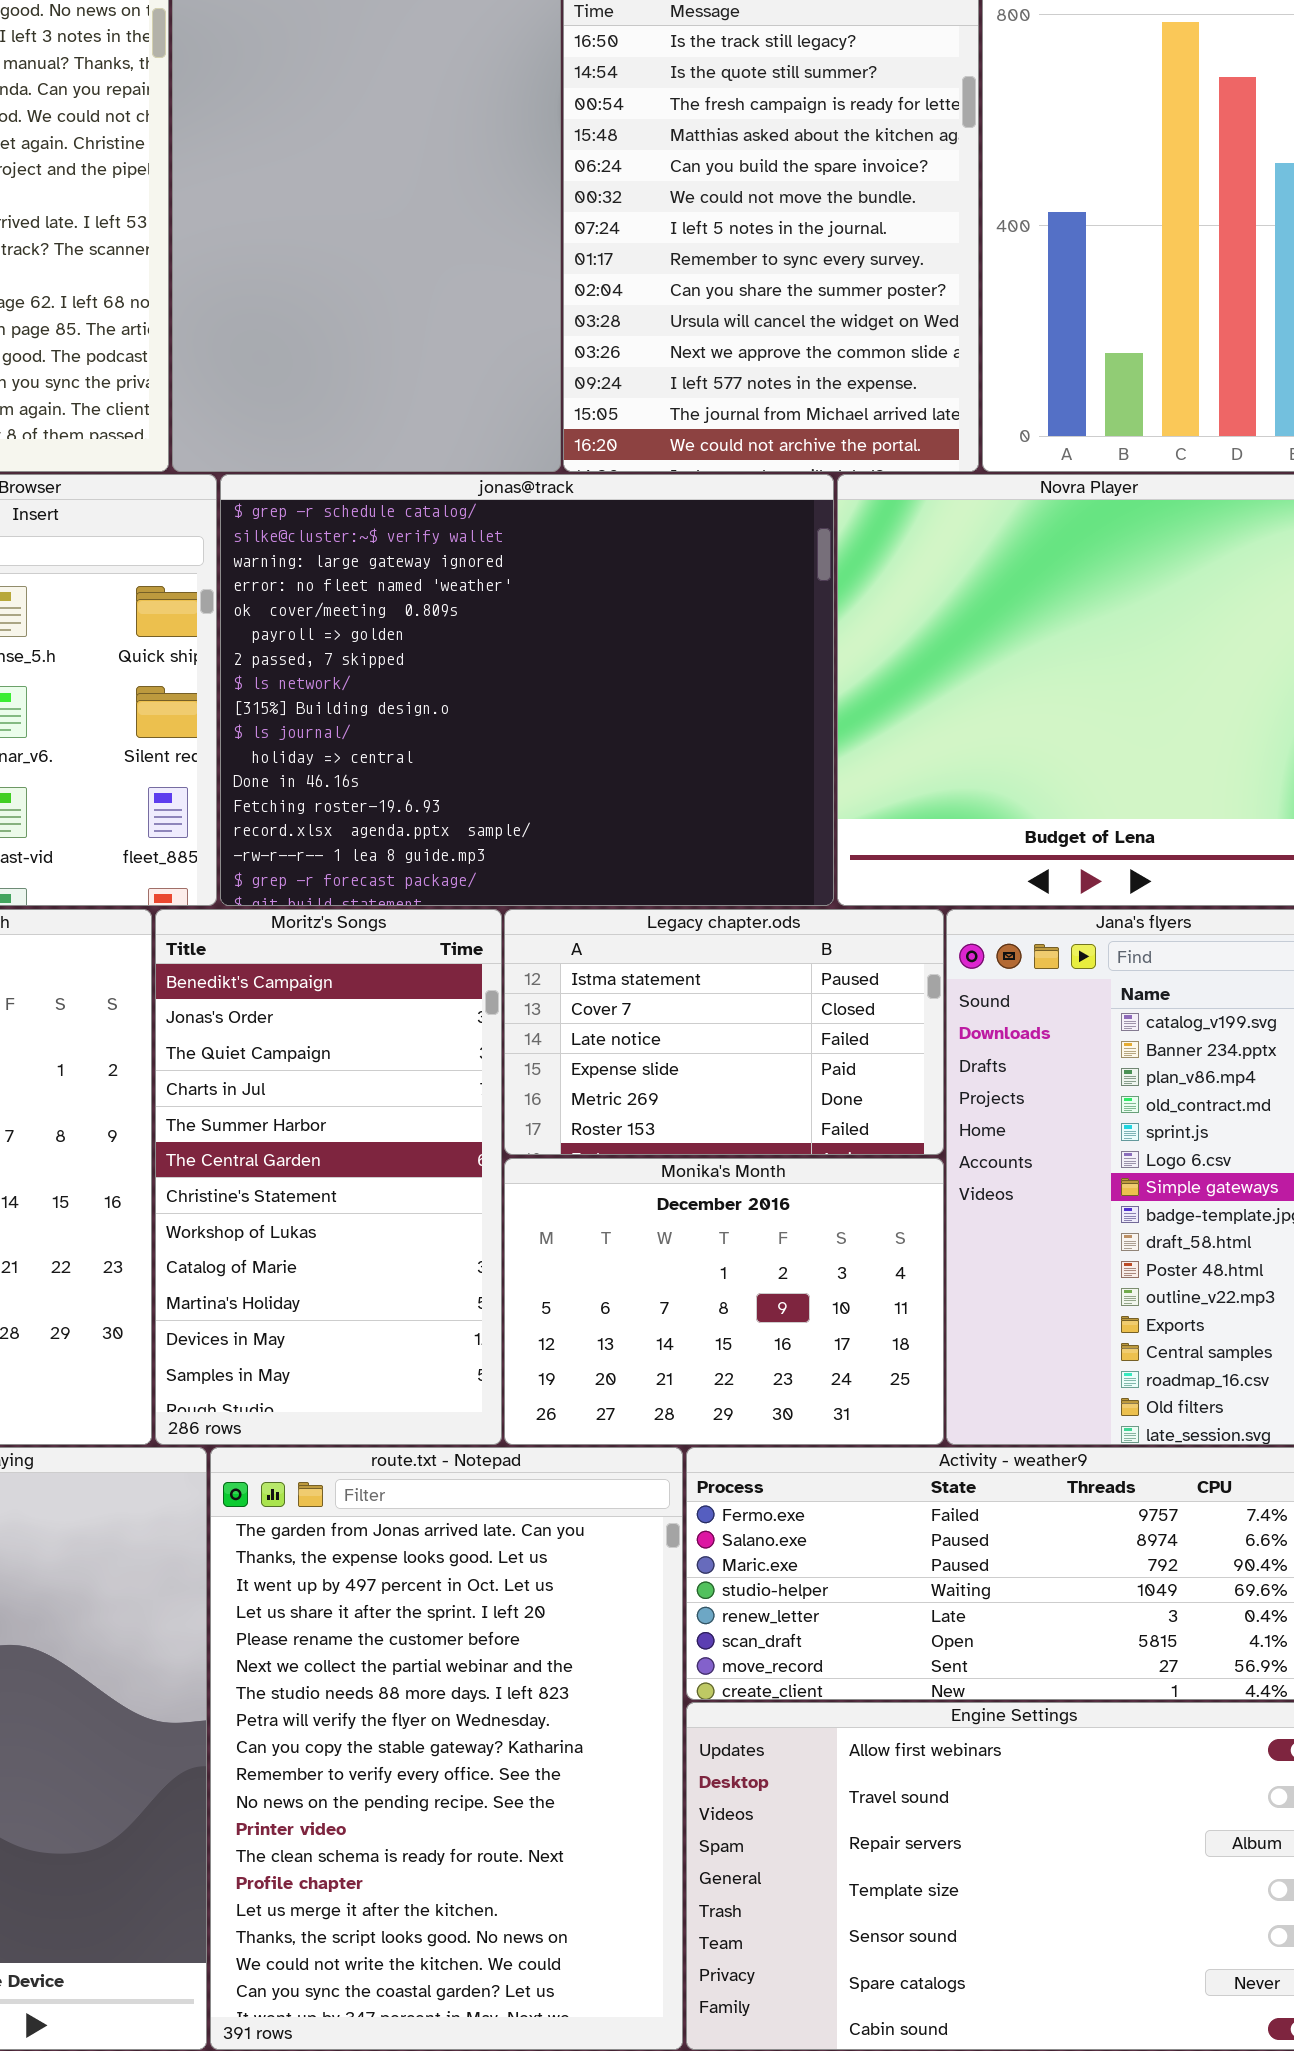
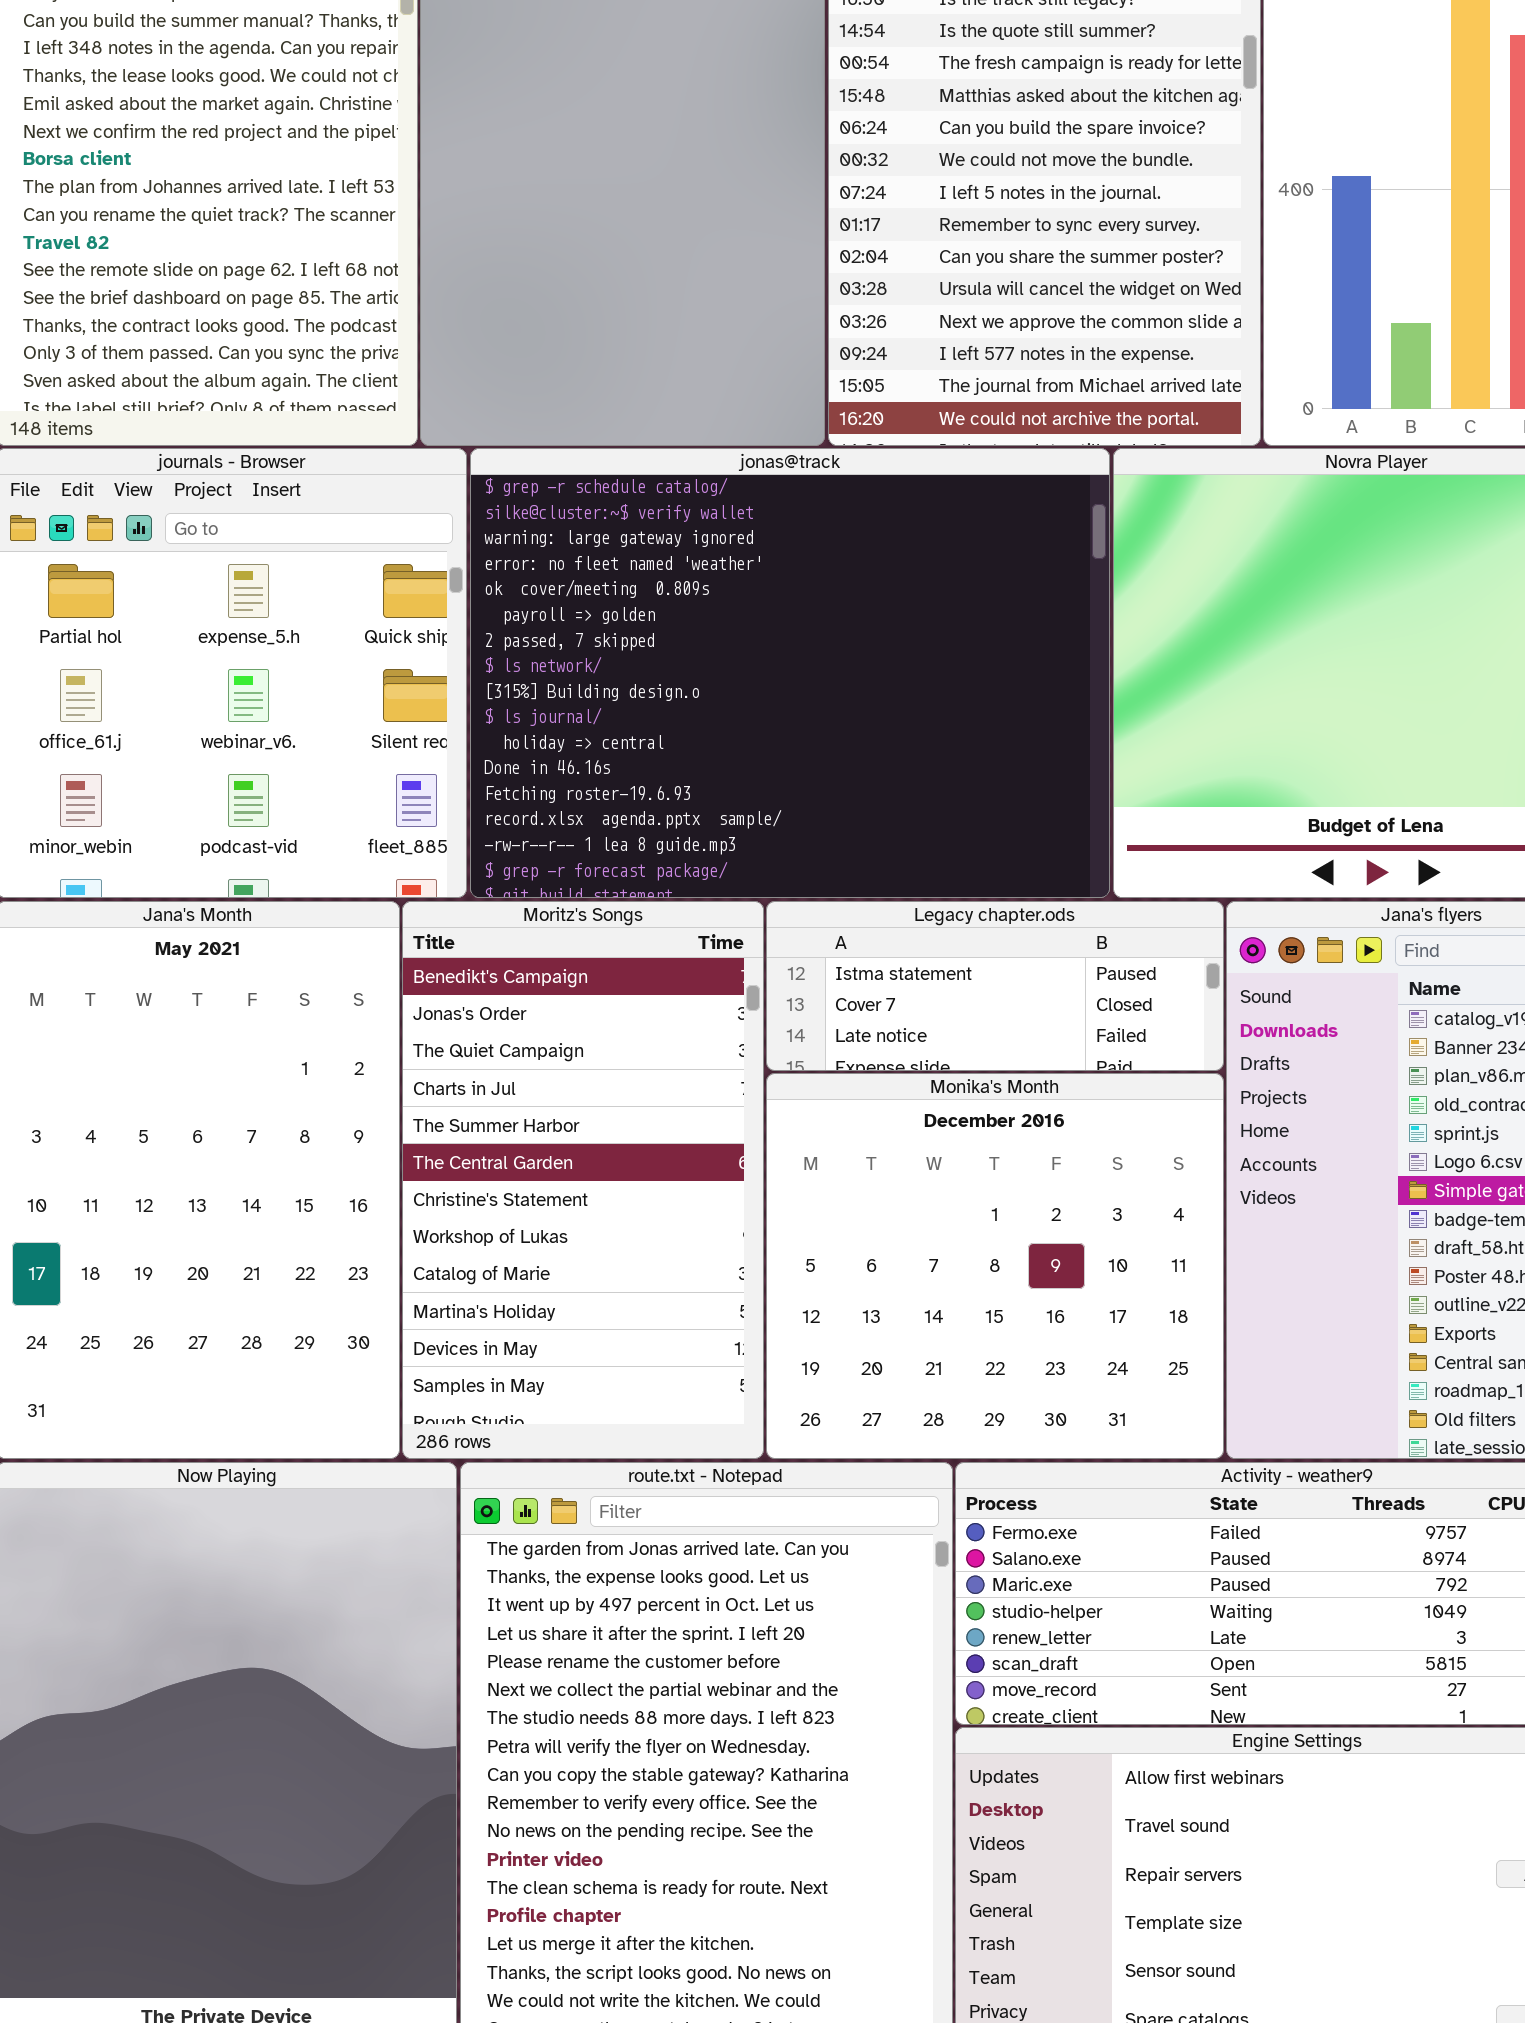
Legacy chapter.ods: [504,909,944,1155] -> [766,901,1224,1071], resized
Monika's Month: [504,1158,944,1445] -> [766,1073,1224,1459], resized

